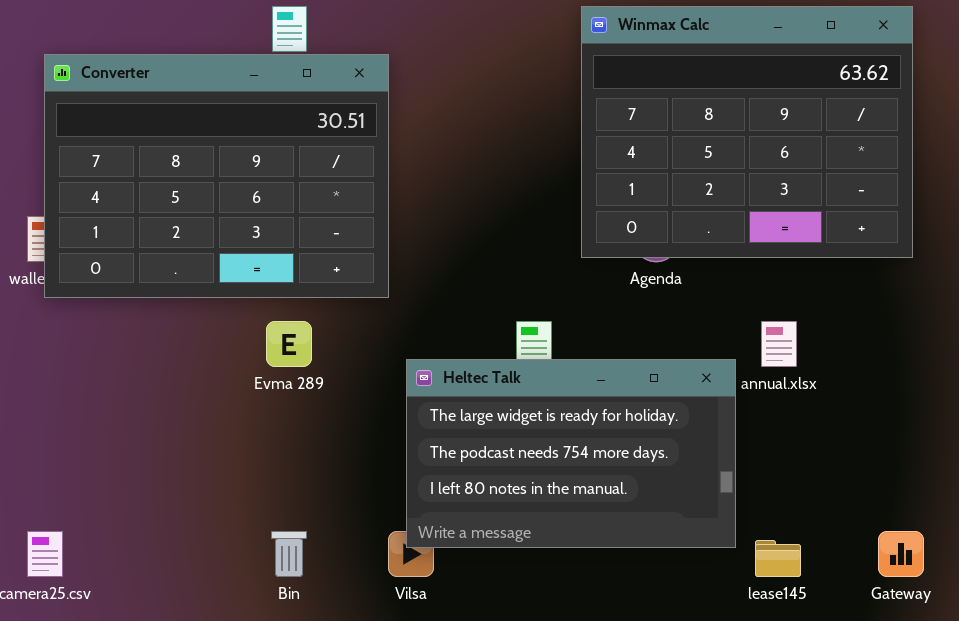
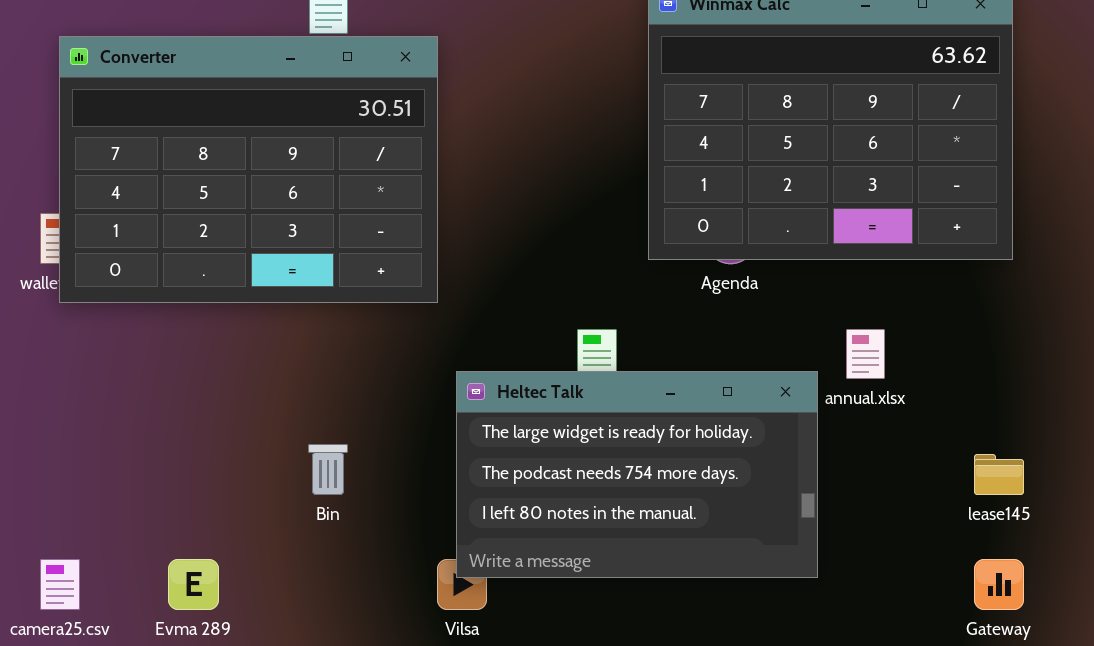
Evma 289: [266,321,312,367] -> [168,559,219,610], moved
Bin: [271,531,307,577] -> [308,444,348,495], moved
lease145: [755,540,801,577] -> [974,454,1024,495], moved

